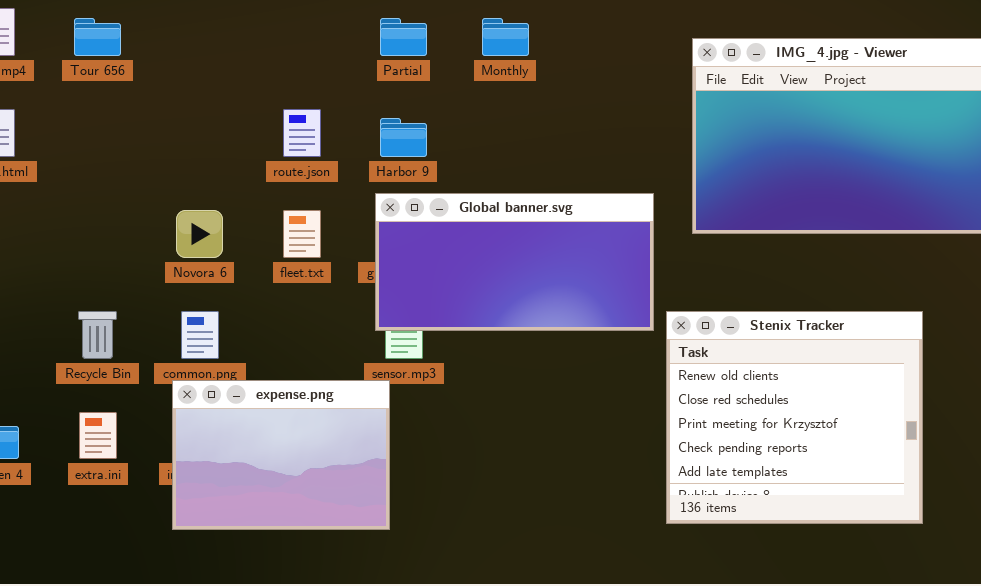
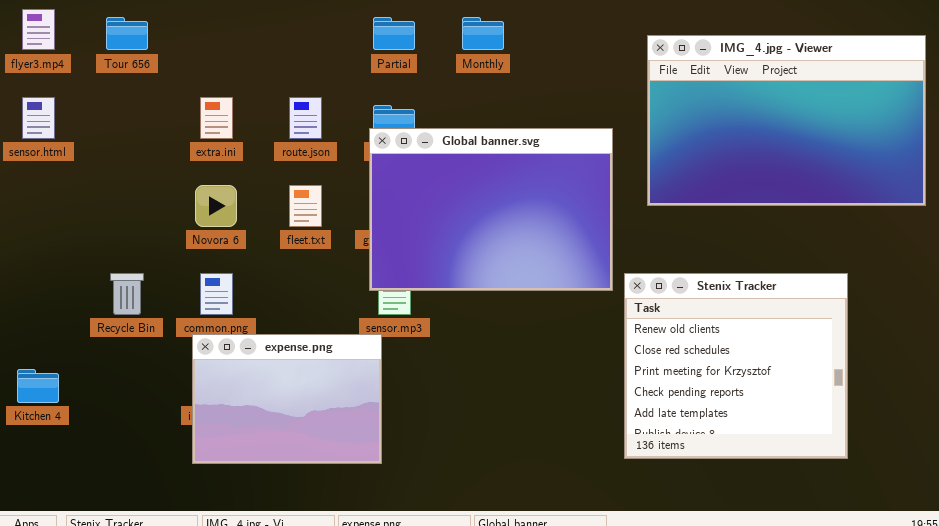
Global banner.svg: [375,193,654,331] -> [369,128,613,291], resized
extra.ini: [79,412,117,459] -> [200,97,233,139], moved

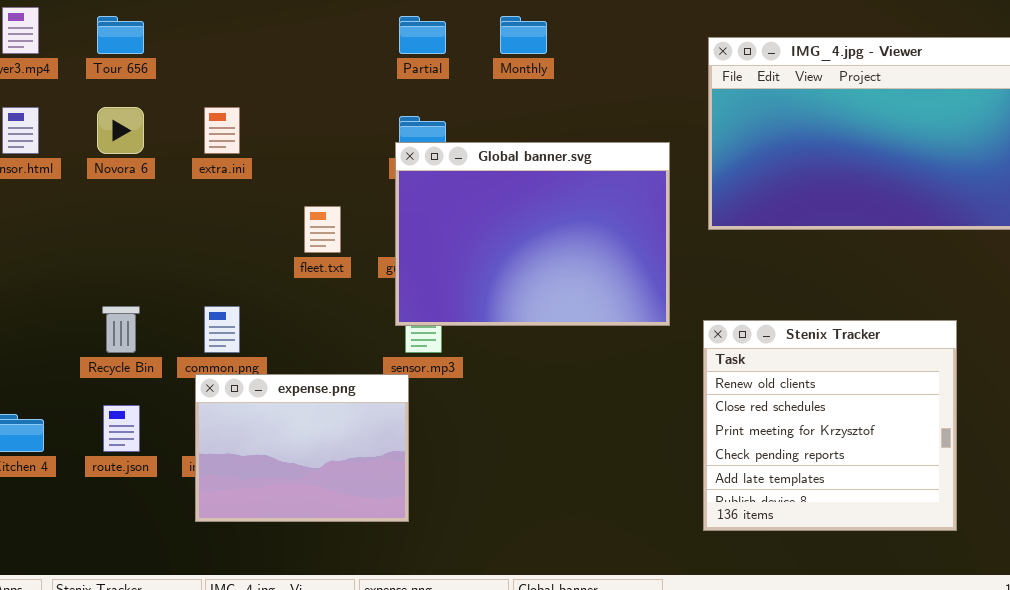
route.json: [289,97,322,139] -> [103,405,140,452], moved
Novora 6: [195,185,237,227] -> [97,107,144,154], moved
Stenix Tracker: [624,273,848,459] -> [703,320,957,531], moved

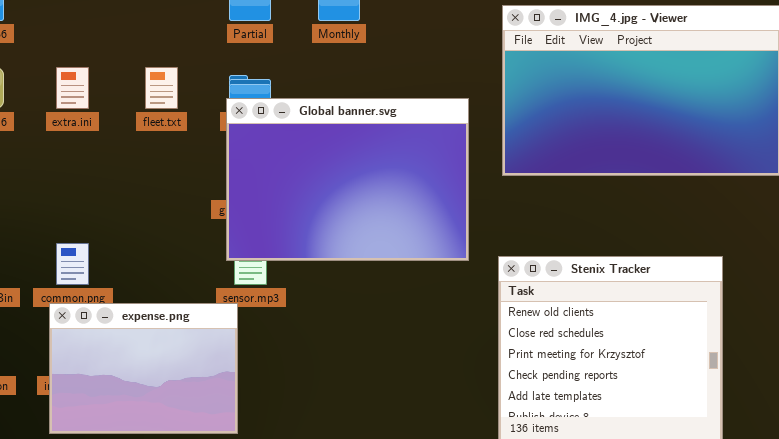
fleet.txt: [304,206,341,253] -> [145,67,178,109], moved

